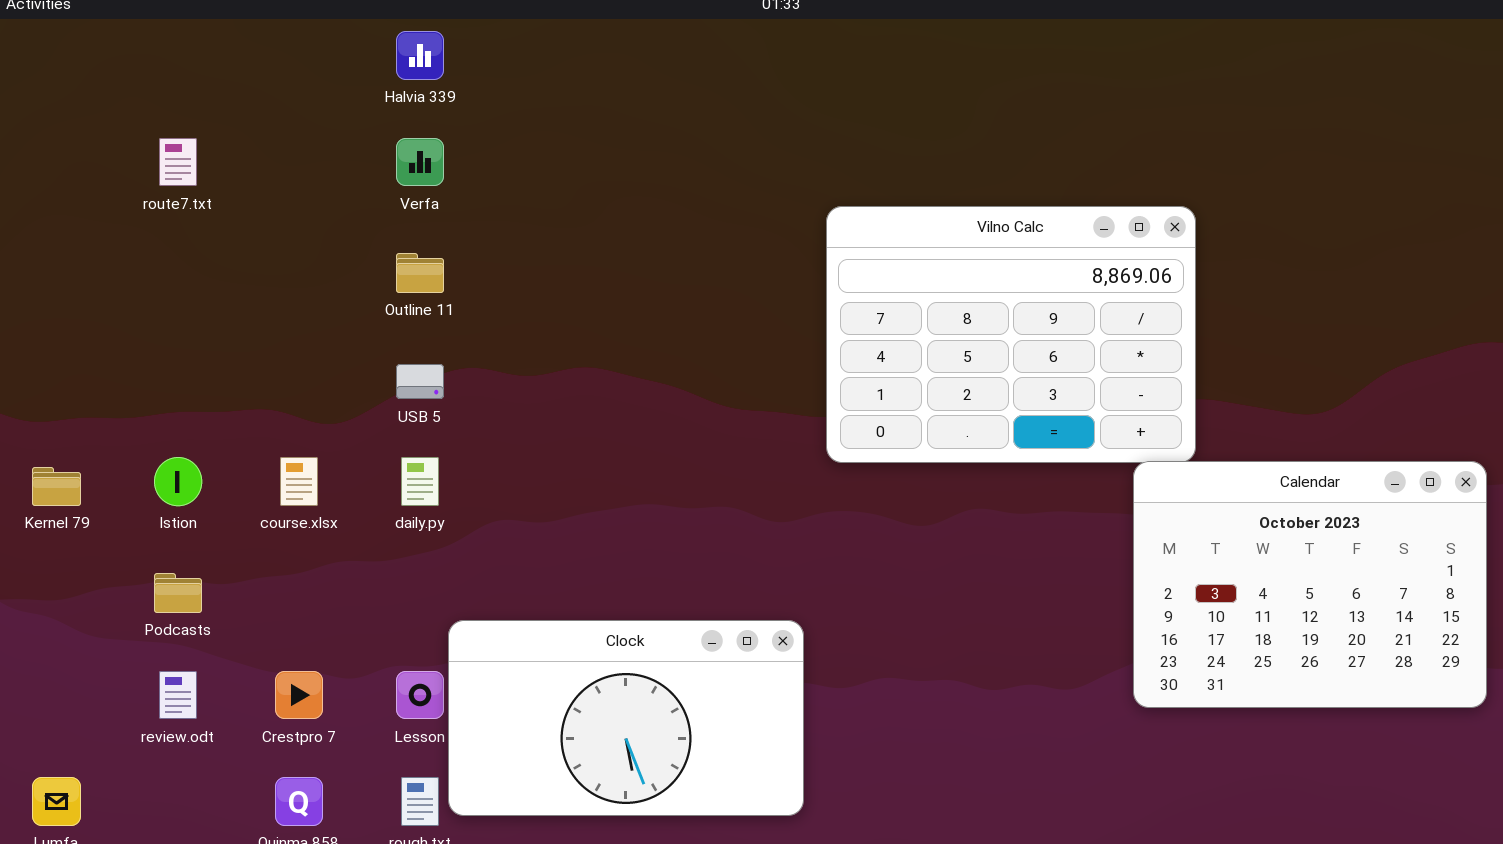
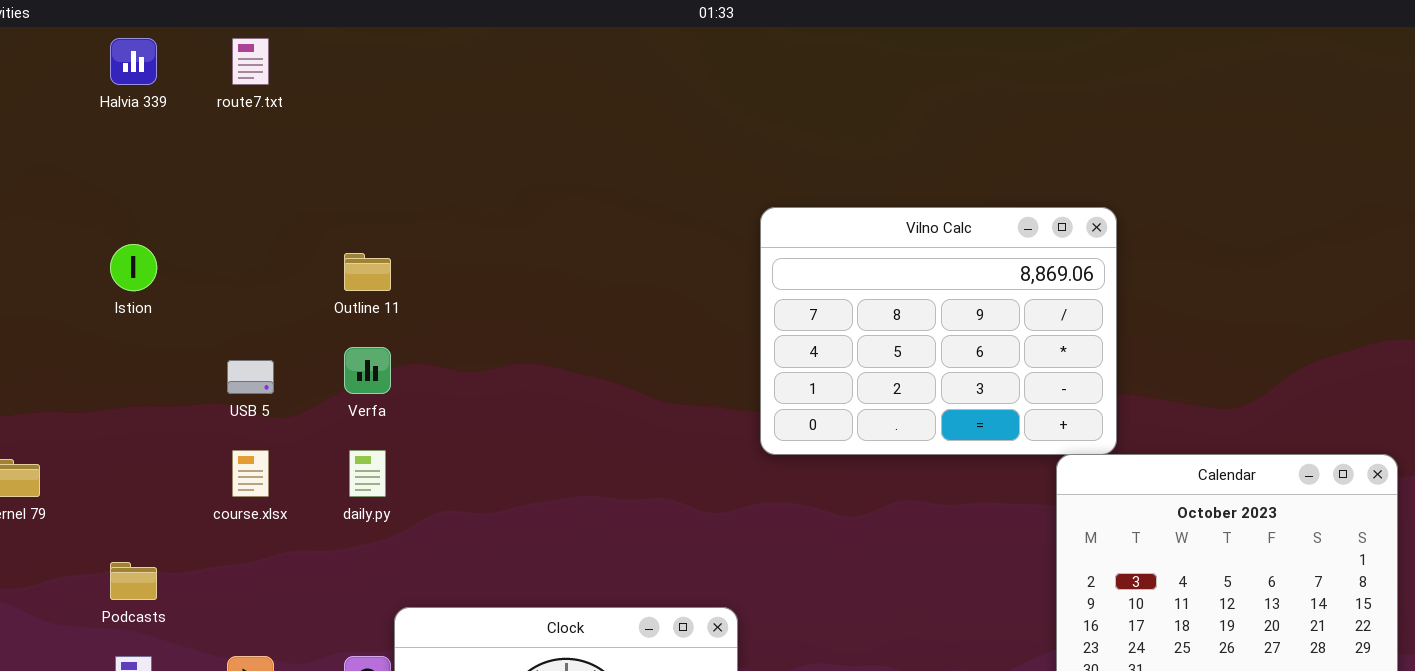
Halvia 339: [396,31,444,80] -> [110,38,157,85], moved
route7.txt: [159,138,197,186] -> [232,38,269,85], moved
Verfa: [396,138,444,186] -> [344,347,391,394], moved
USB 5: [396,364,444,399] -> [227,360,274,394], moved
Istion: [154,457,202,506] -> [110,244,157,291], moved

